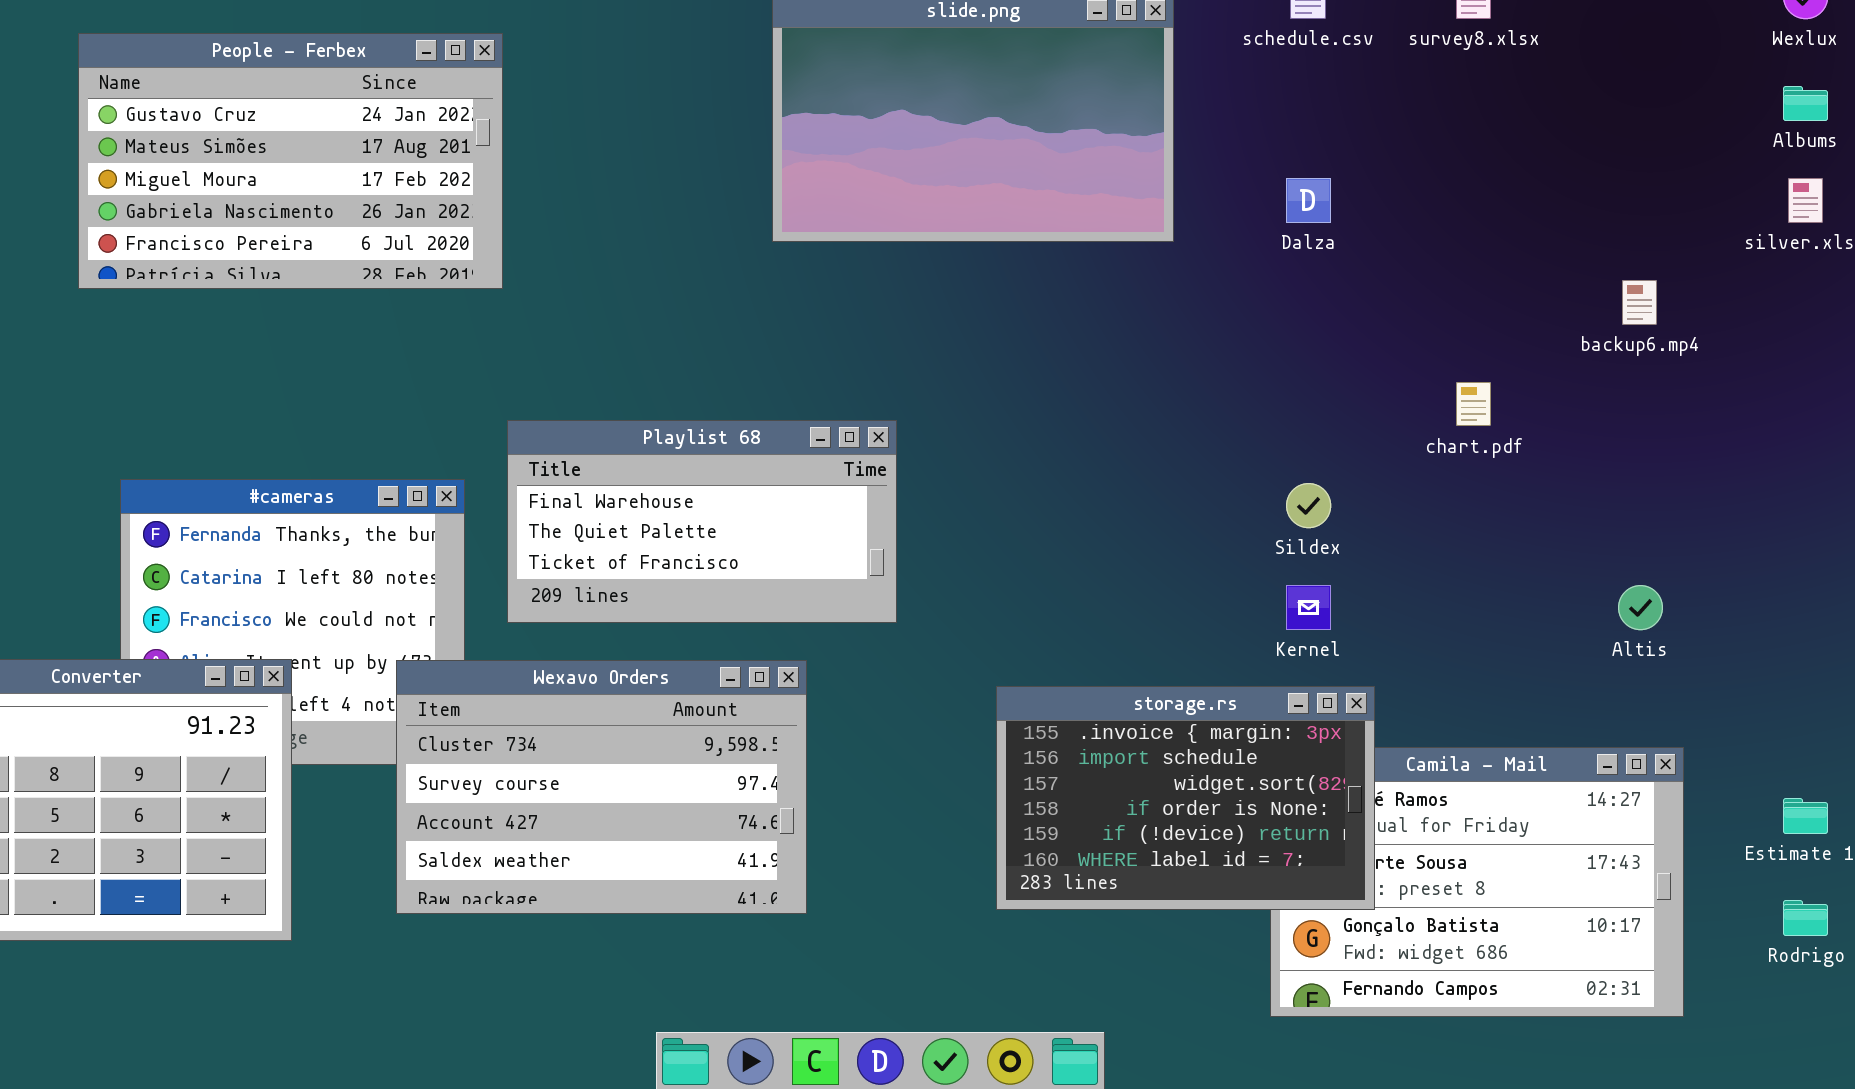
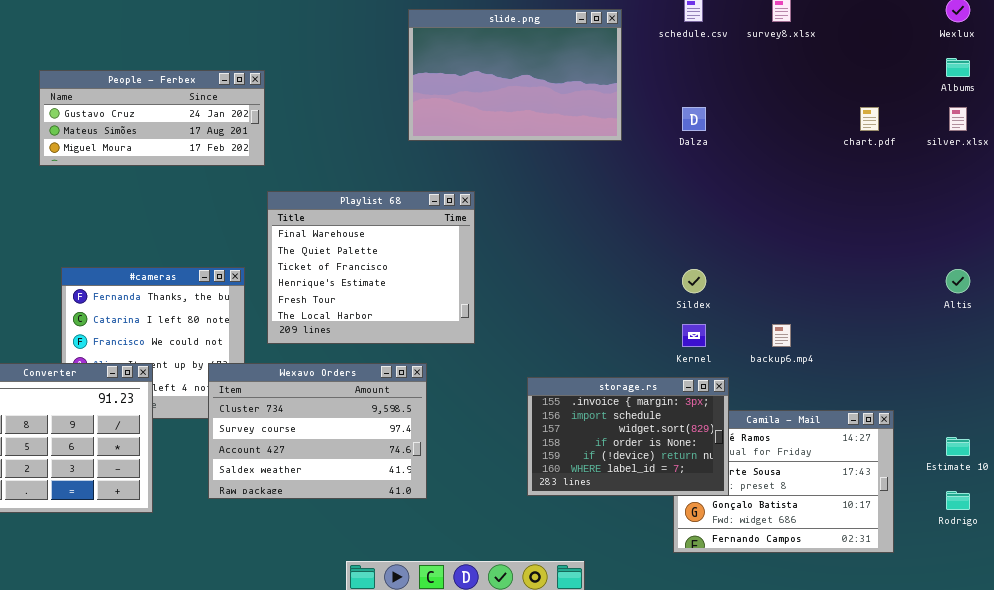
People - Ferbex: [78,33,503,289] -> [39,70,265,166], resized
backup6.mp4: [1622,280,1657,325] -> [772,324,791,347], moved
chart.pdf: [1456,382,1491,426] -> [860,107,879,131], moved
Playlist 68: [507,420,897,623] -> [267,191,475,344], resized
Altis: [1618,585,1663,630] -> [946,269,970,293], moved

